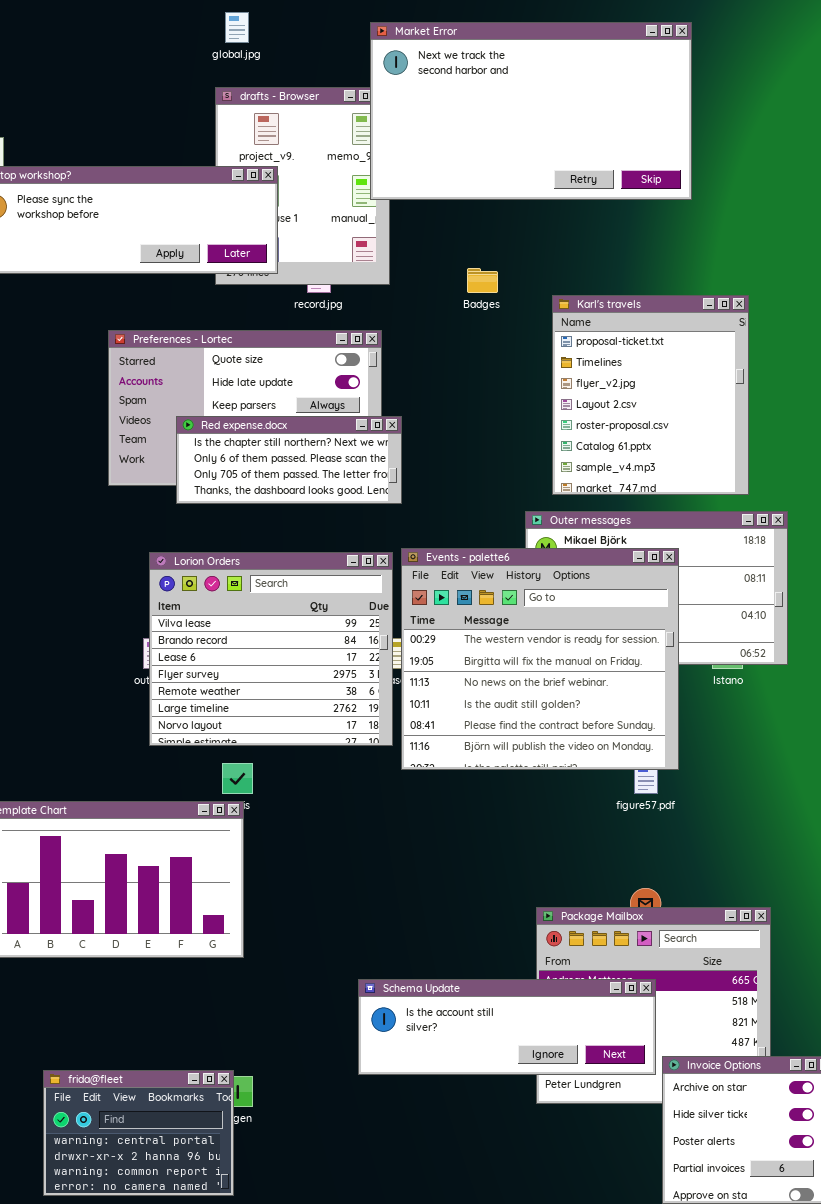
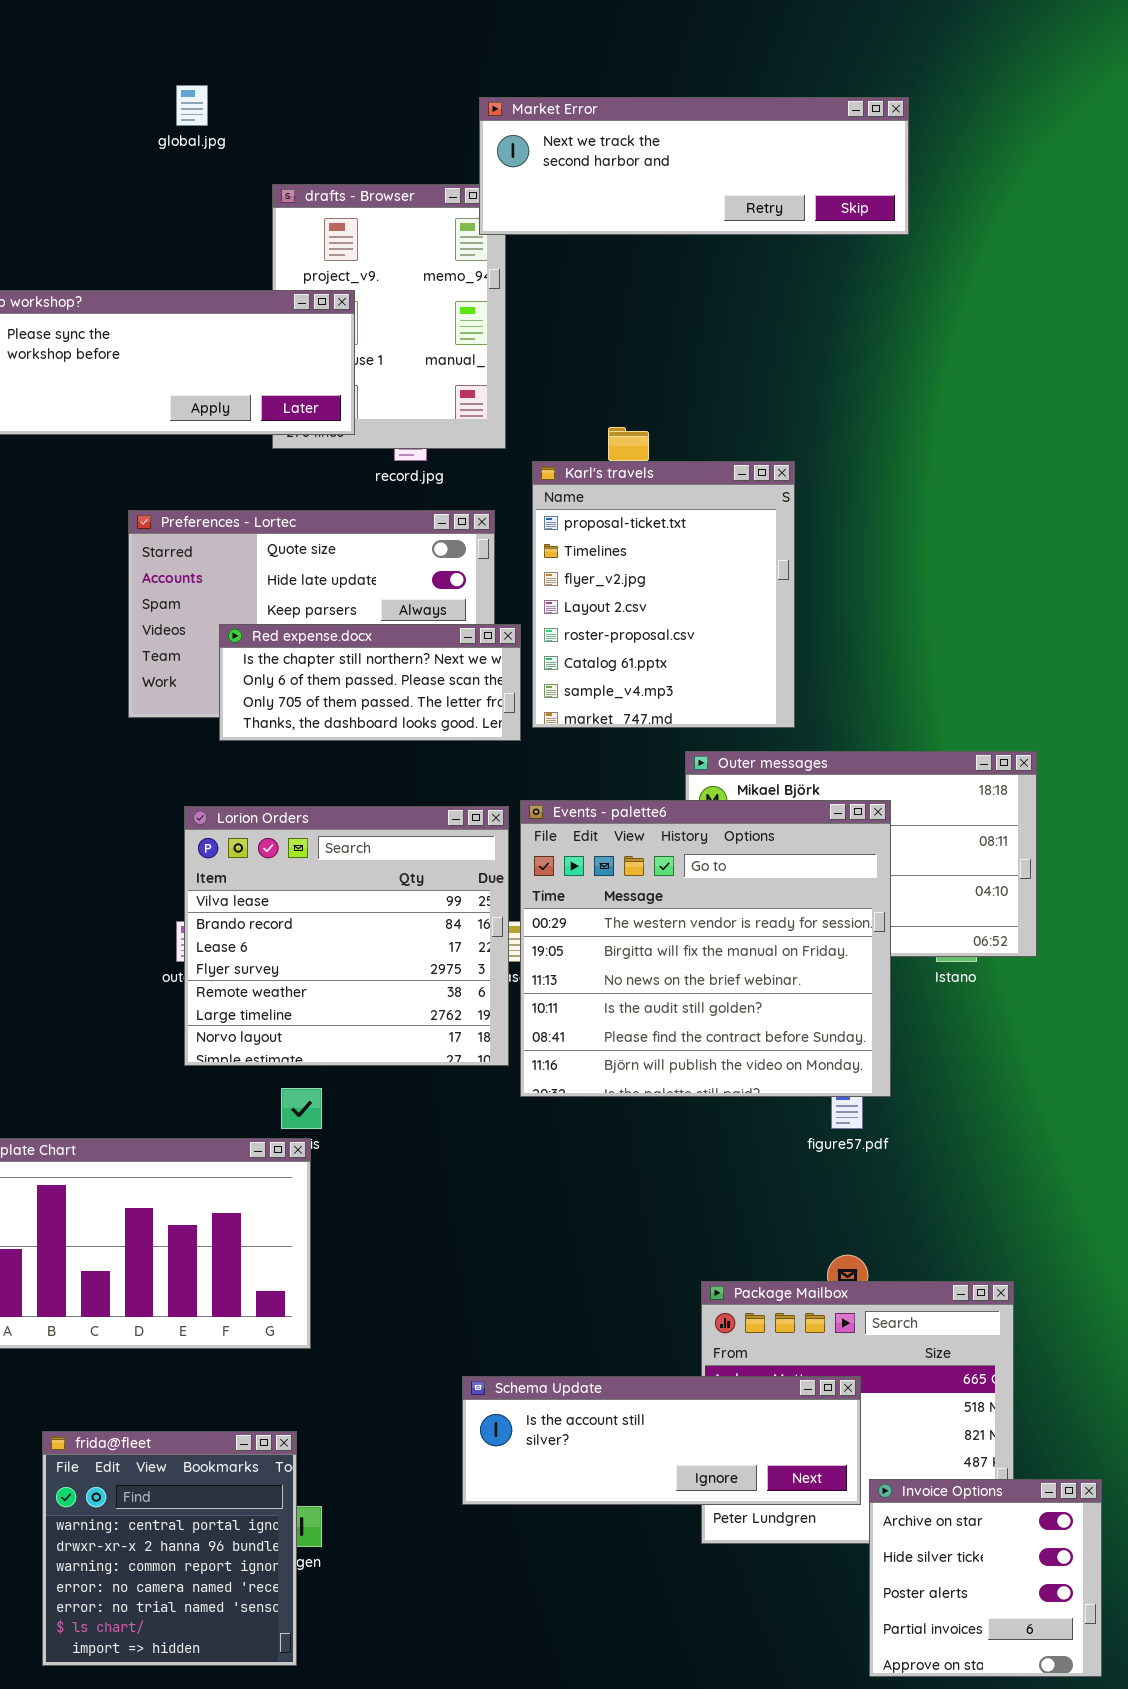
global.jpg: [225,12,249,43] -> [176,85,208,126], moved
Market Error: [370,22,692,200] -> [479,97,909,235], resized
Karl's travels: [552,295,749,495] -> [532,461,795,728], moved
frida@fleet: [43,1070,234,1196] -> [42,1431,297,1666], resized

